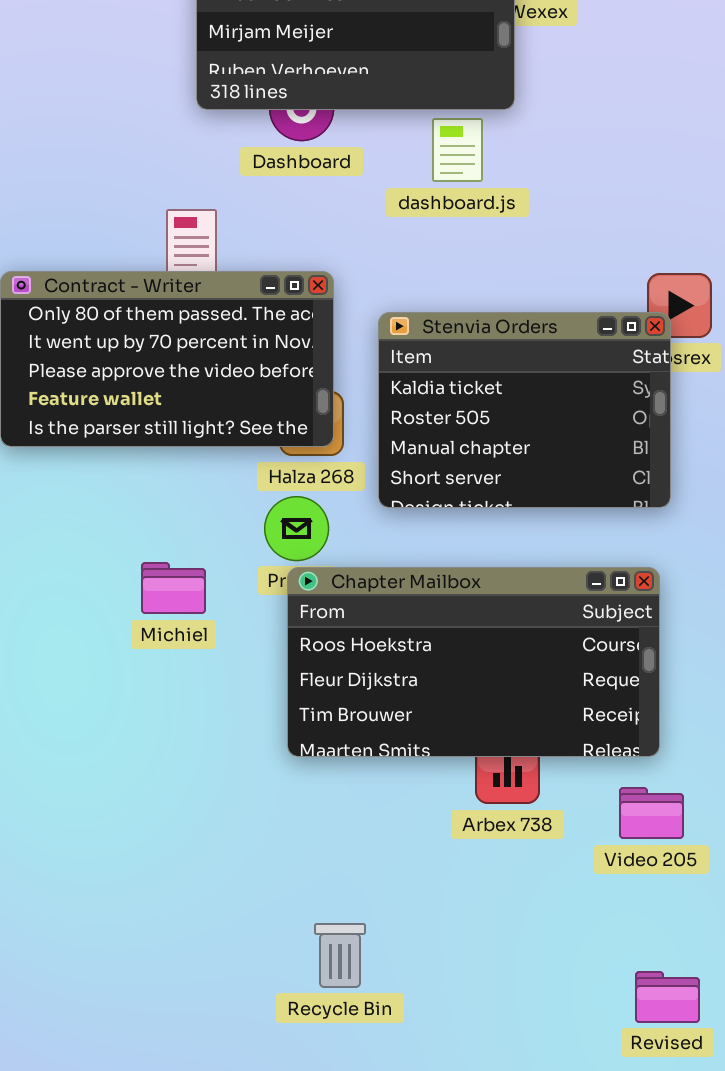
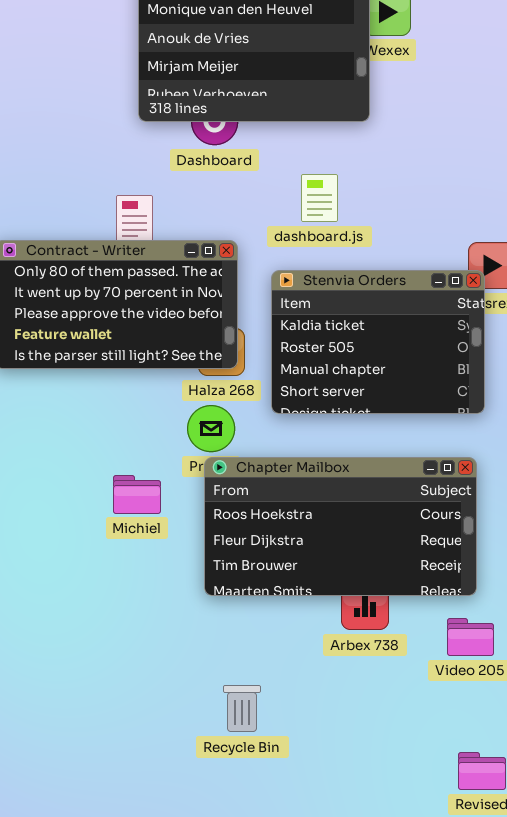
dashboard.js: [432,118,483,182] -> [301,174,338,222], moved
Michiel: [141,562,206,614] -> [113,475,161,514], moved
Recycle Bin: [314,923,366,988] -> [223,685,261,732], moved

